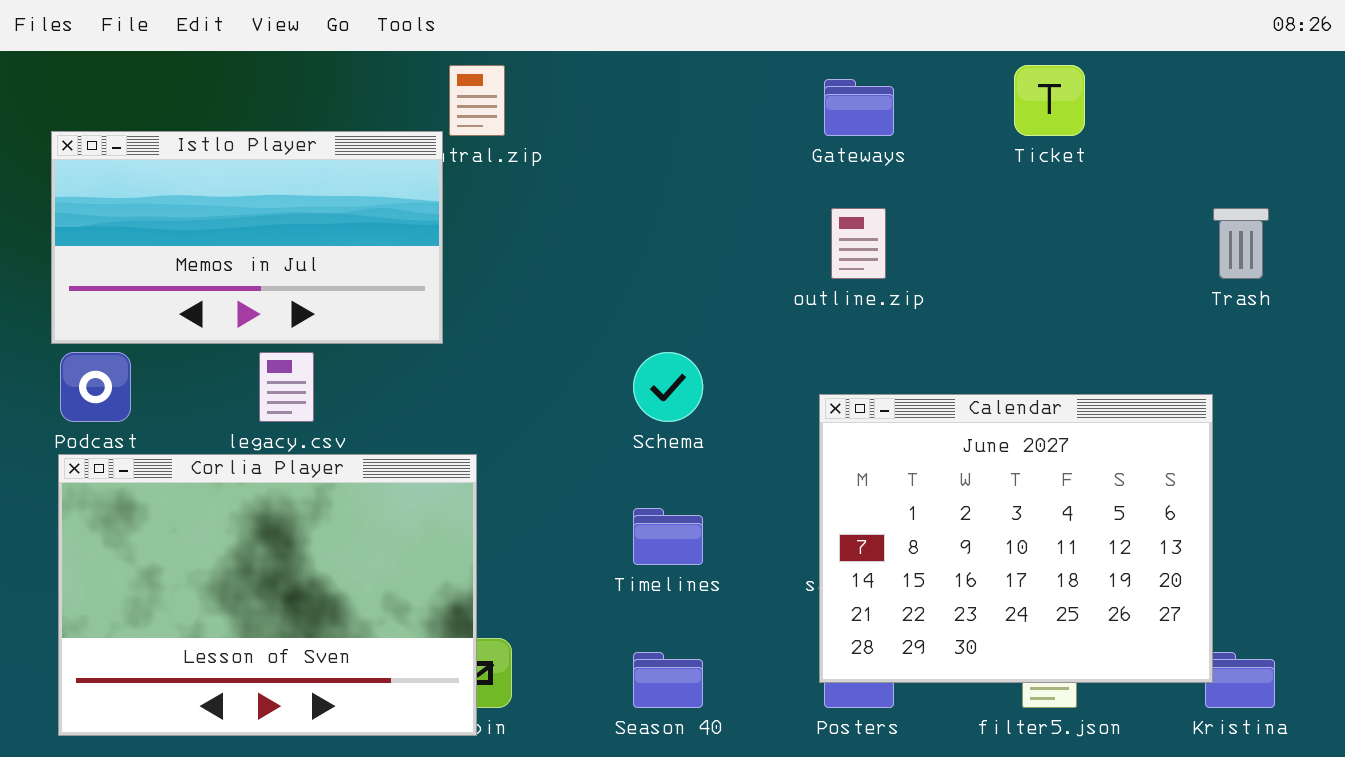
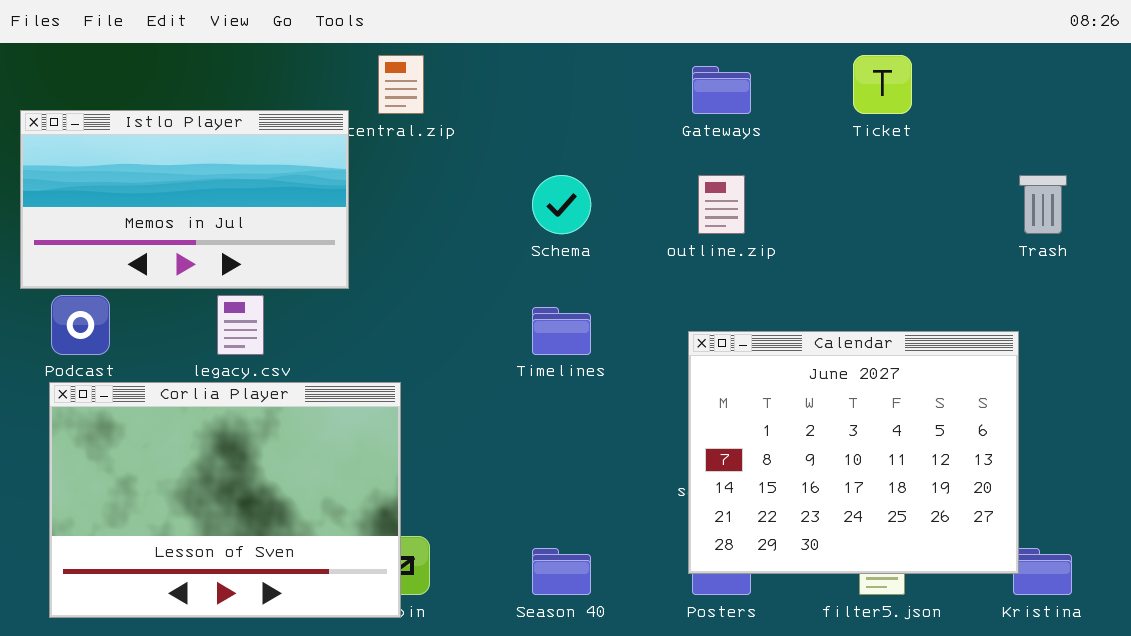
Istlo Player: [51,131,443,344] -> [20,110,349,289], moved
Schema: [633,352,703,422] -> [532,175,591,234], moved
Timelines: [633,508,703,565] -> [532,307,591,355], moved

